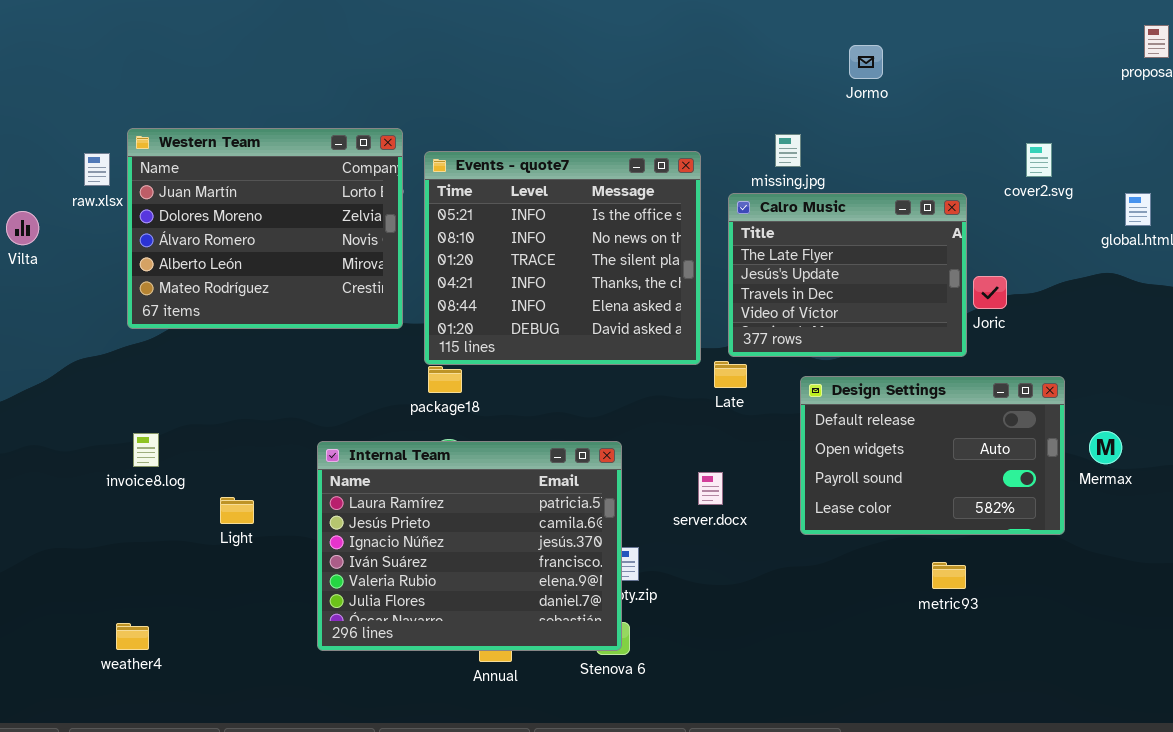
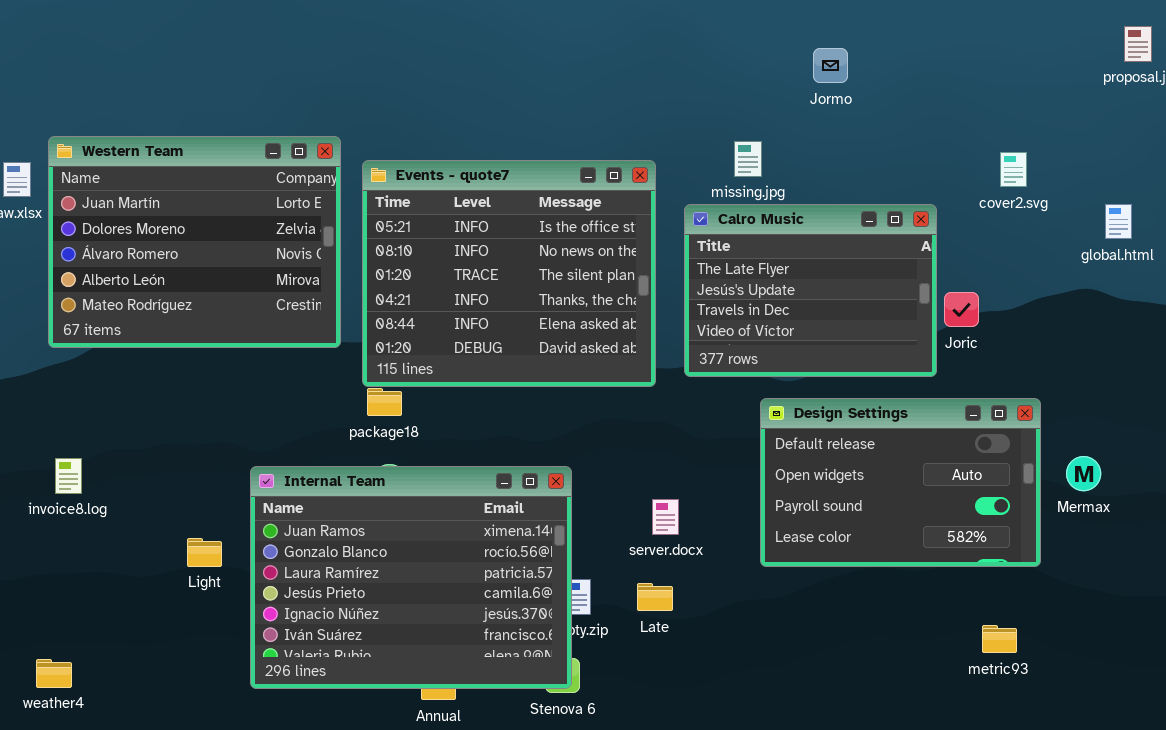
Late: [714,361,747,388] -> [637,583,673,611], moved
Internal Team: [317,441,622,651] -> [250,466,572,689], scrolled up 2 rows
Light: [220,497,254,524] -> [187,538,222,567], moved
metric93: [932,562,966,589] -> [982,625,1017,653], moved

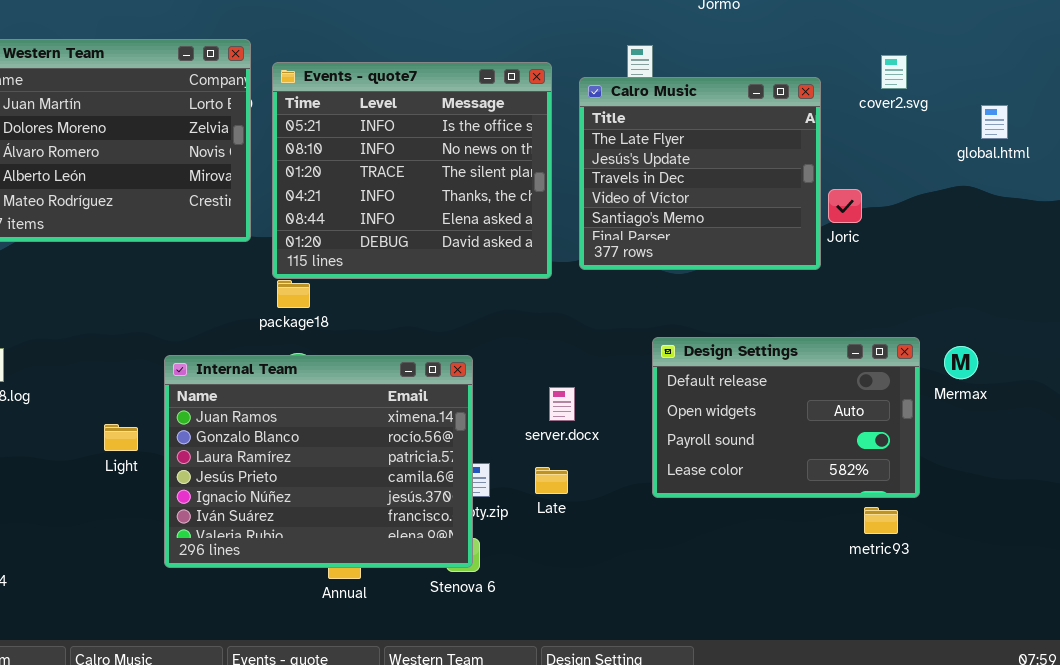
Calro Music: [684,204,937,377] -> [579,77,821,270], resized
Design Settings: [760,398,1041,567] -> [652,337,920,498], moved

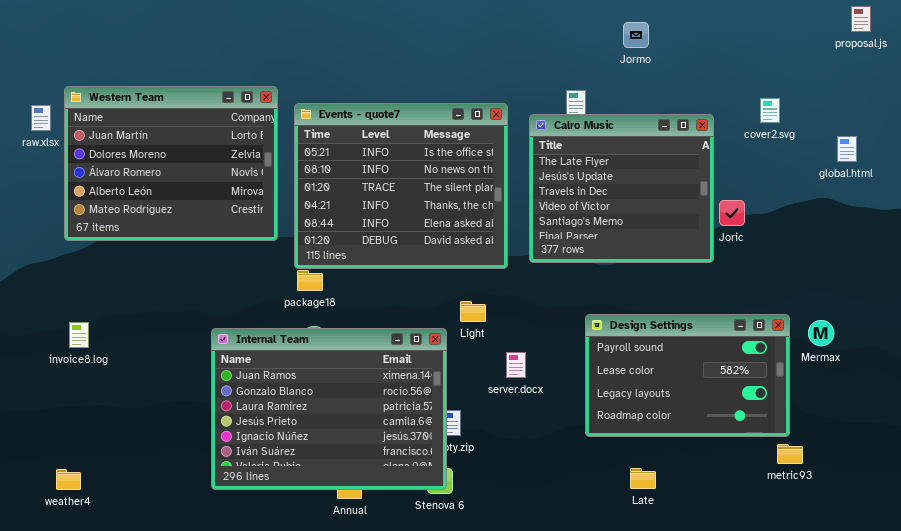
Design Settings: [652,337,920,498] -> [585,314,790,437], scrolled down 2 rows
Light: [104,424,138,451] -> [460,301,486,322], moved
Late: [535,467,568,494] -> [630,468,656,489], moved
metric93: [864,507,898,534] -> [777,444,803,464], moved

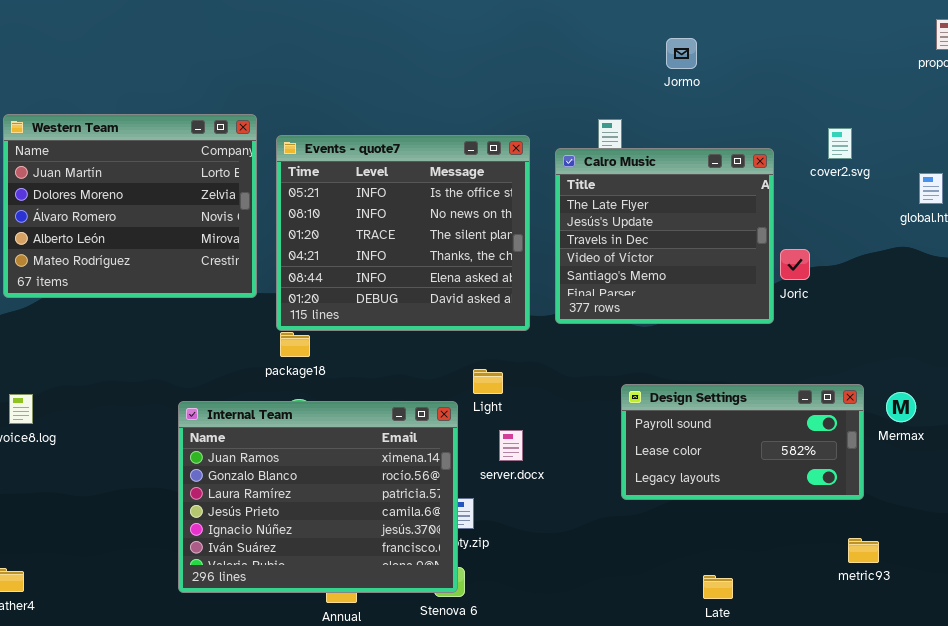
Design Settings: [585,314,790,437] -> [621,384,864,500], resized
server.docx: [506,352,526,378] -> [499,430,523,461], moved
Late: [630,468,656,489] -> [703,575,733,599], moved

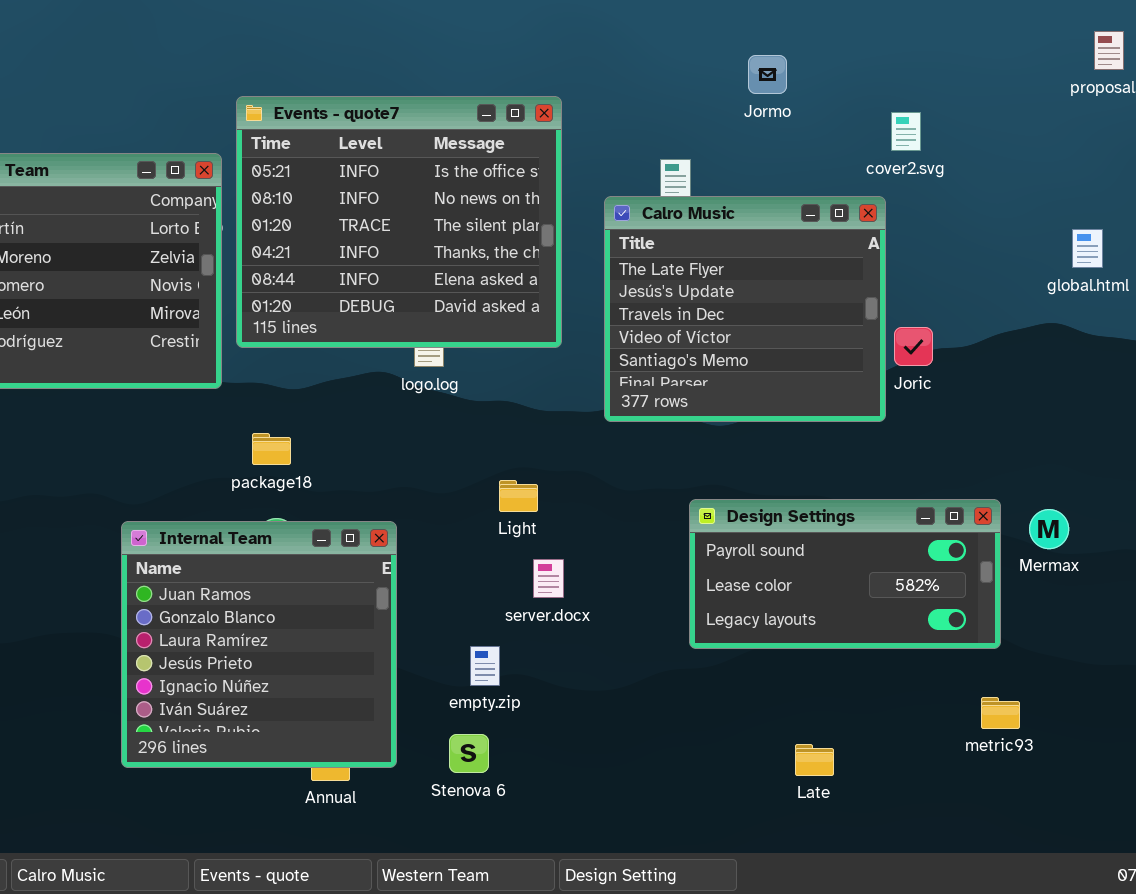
cover2.svg: [828,128,852,159] -> [891,112,921,151], moved
Events - quote7: [276,135,530,331] -> [236,96,562,348], moved
Internal Team: [178,401,458,593] -> [121,521,397,768], resized

